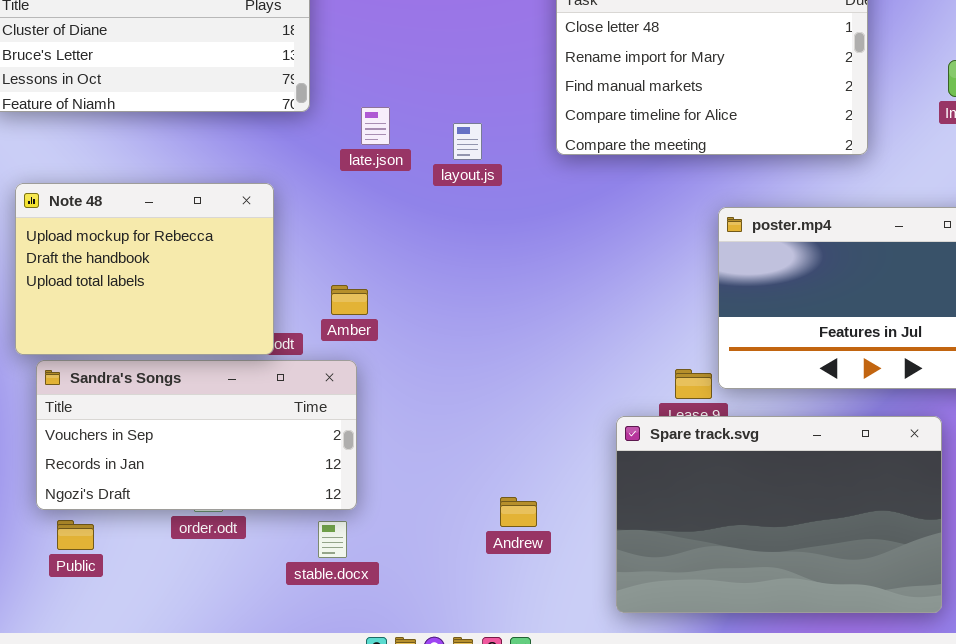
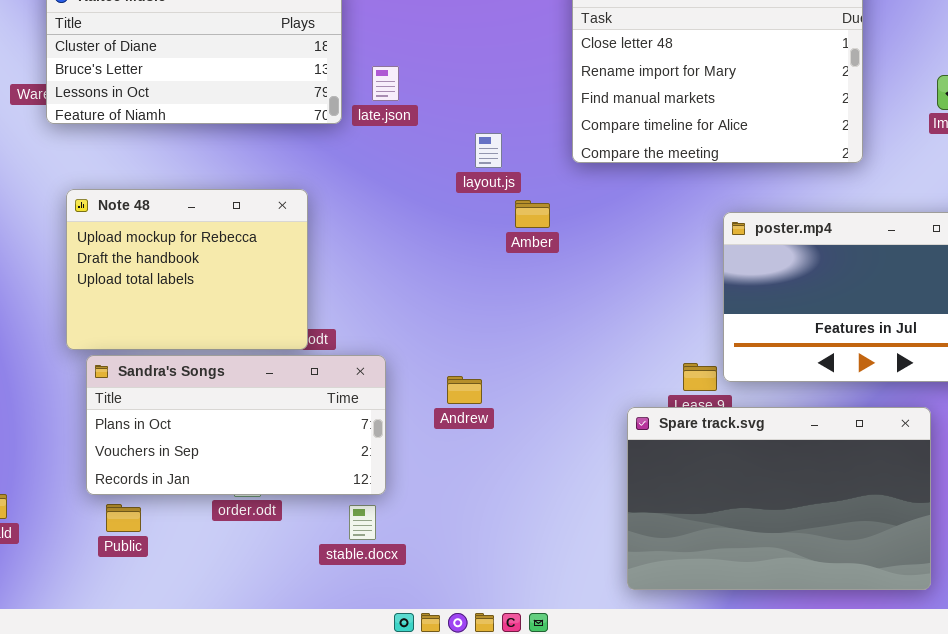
late.json: [361,107,390,145] -> [372,66,399,101], moved
Amber: [331,285,368,315] -> [515,200,550,228], moved
Sandra's Songs: [36,360,357,510] -> [86,355,386,495], scrolled up 1 row
Andrew: [500,497,537,527] -> [447,376,482,404], moved

